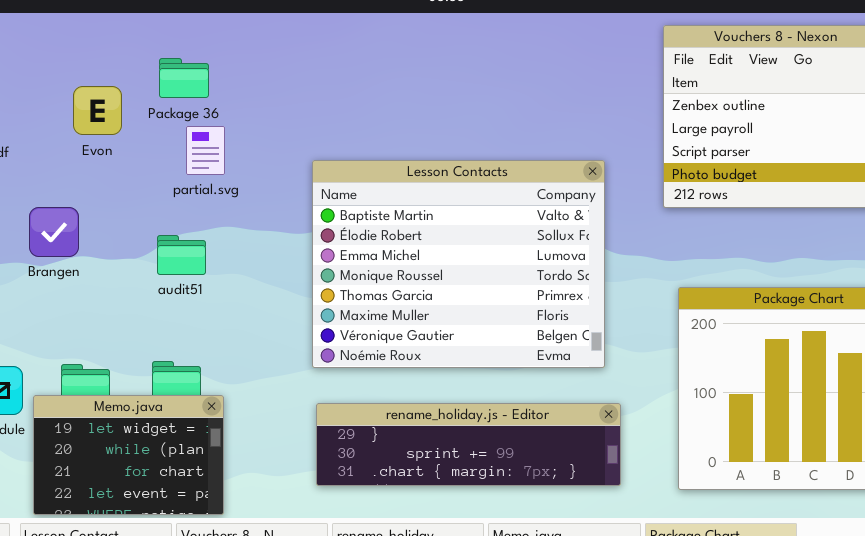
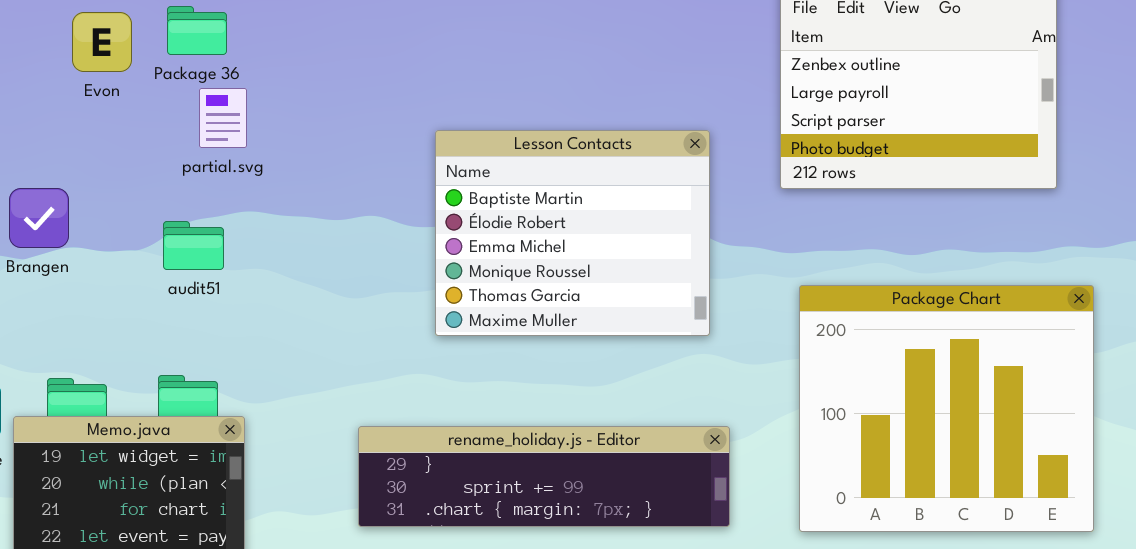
Evon: [73,86,122,135] -> [72,12,132,72], moved
Lesson Contacts: [312,160,605,368] -> [435,130,710,336], resized

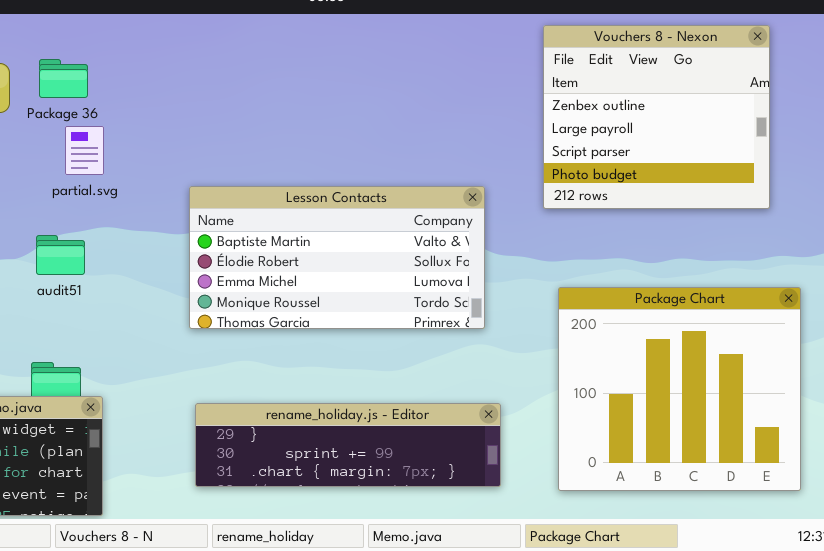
Lesson Contacts: [435,130,710,336] -> [189,186,485,329], resized

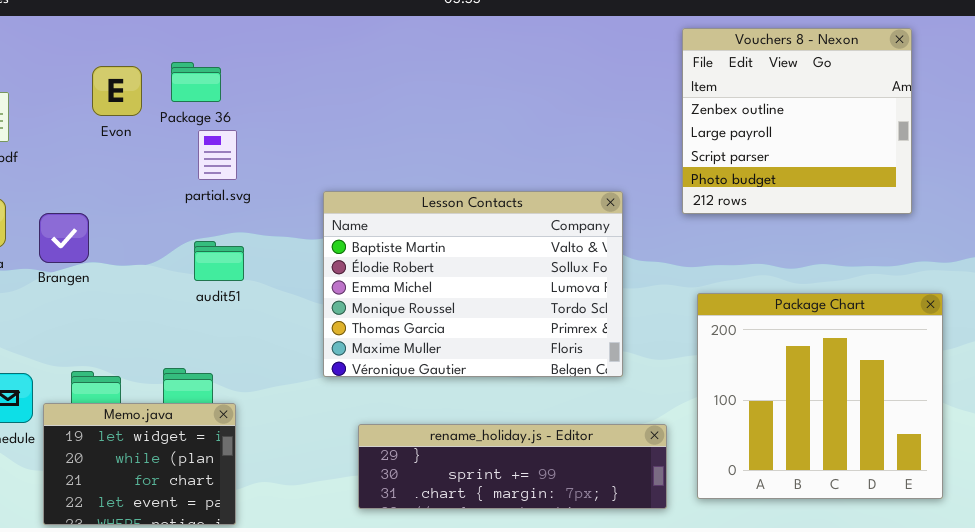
Lesson Contacts: [189,186,485,329] -> [323,191,623,377], resized
audit51: [36,235,85,275] -> [194,241,244,281], moved
rename_holiday.js - Editor: [195,403,501,487] -> [358,424,667,509], moved

